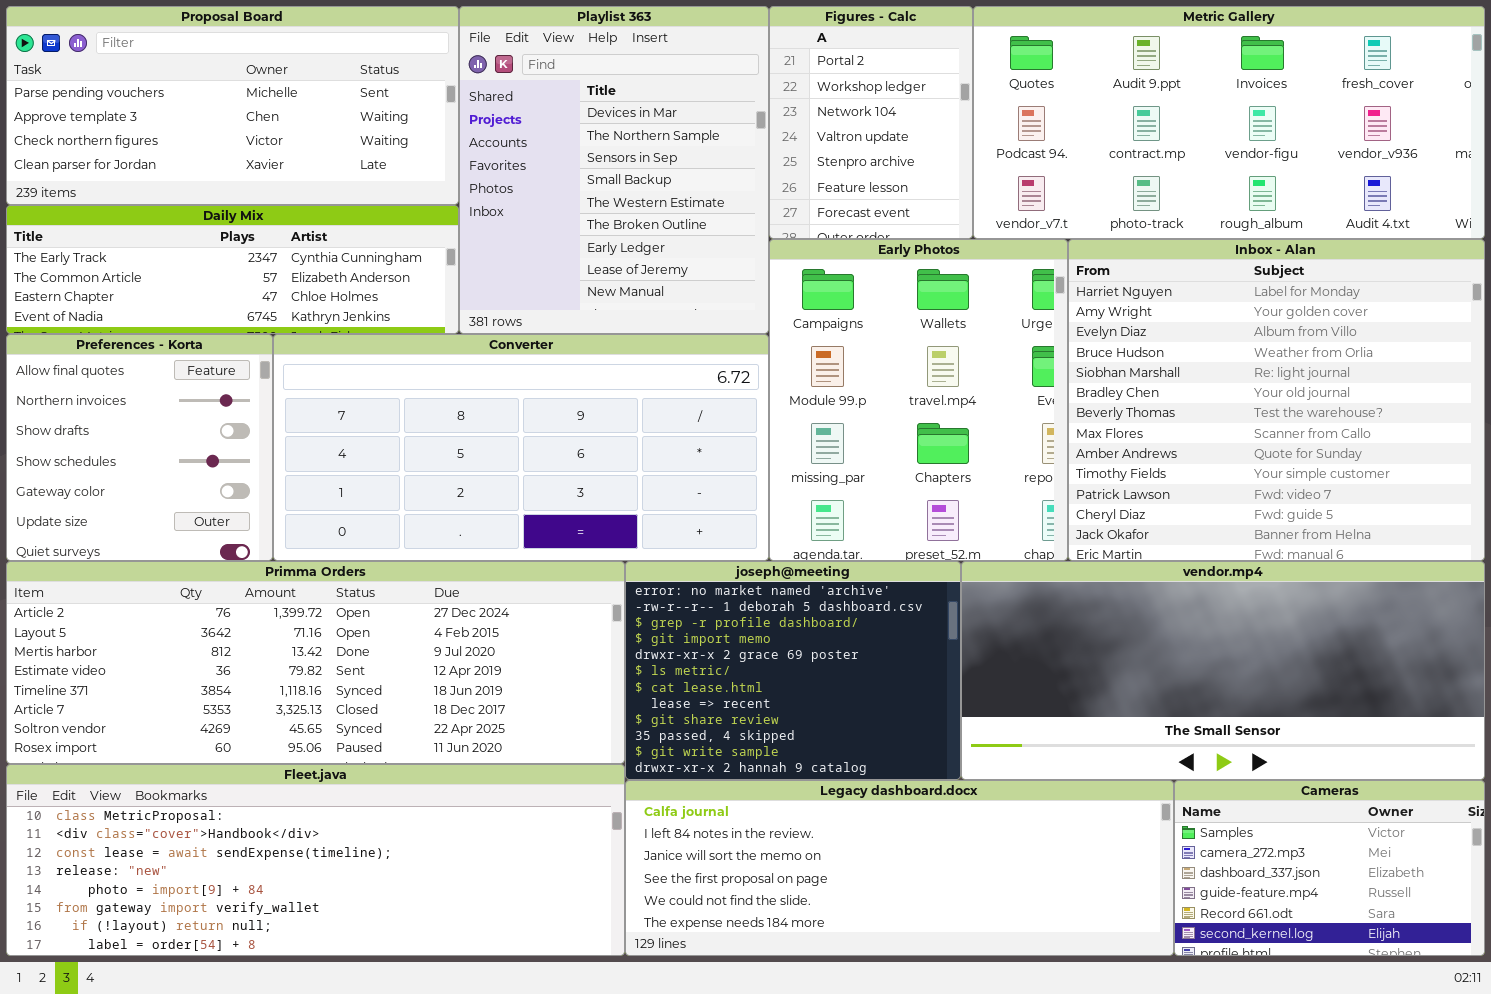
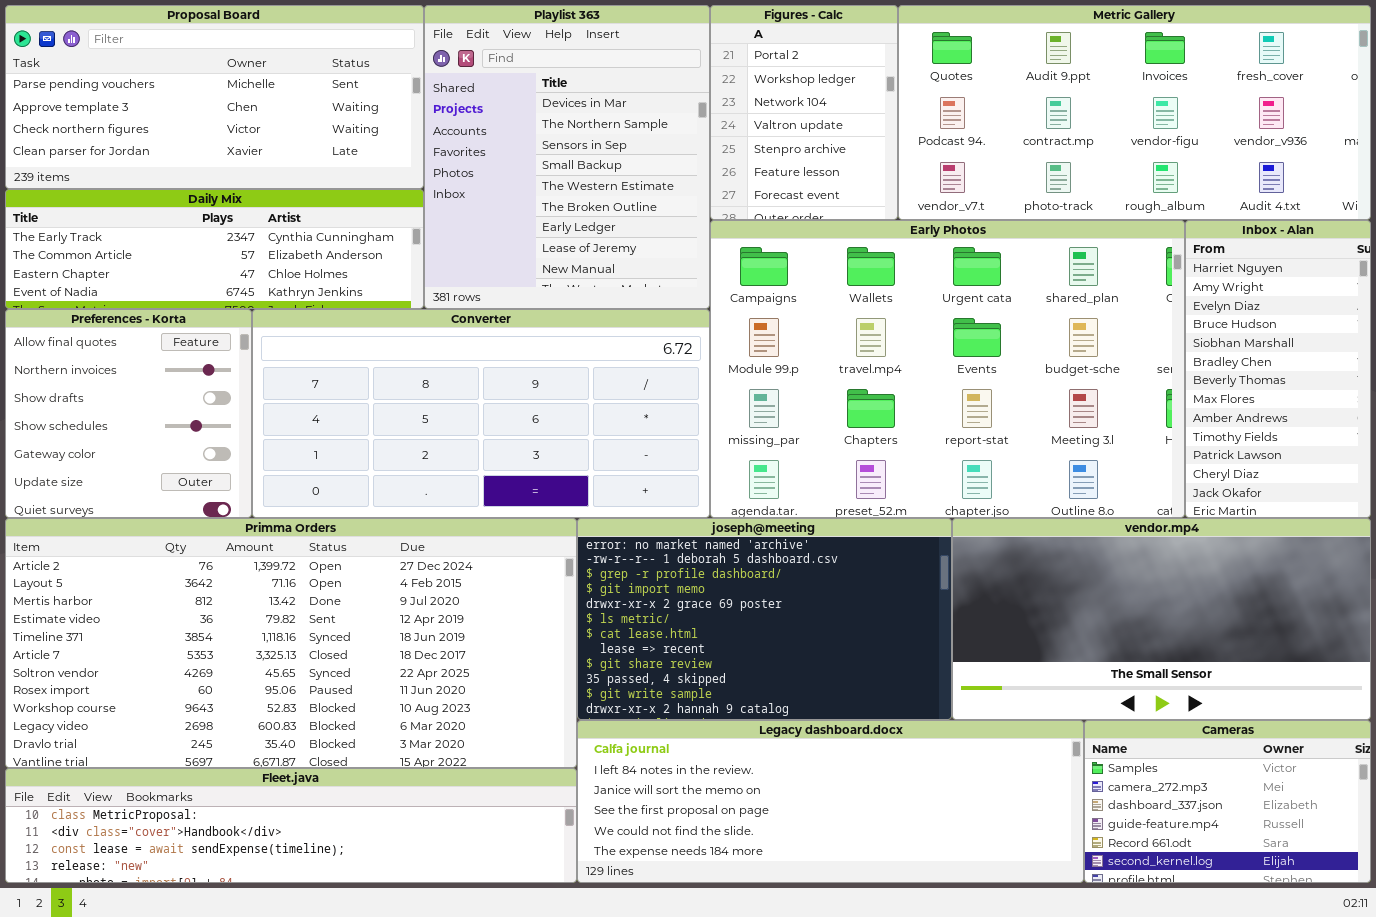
Early Photos: [769,239,1068,561] -> [710,220,1185,518], resized
Inbox - Alan: [1068,239,1485,561] -> [1185,220,1371,518], resized
Primma Orders: [6,561,625,764] -> [5,518,577,768], resized
joseph@meeting: [625,561,961,780] -> [577,518,952,720], resized
vendor.mp4: [961,561,1485,780] -> [952,518,1371,720], resized
Fleet.java: [6,764,625,956] -> [5,768,577,883], resized

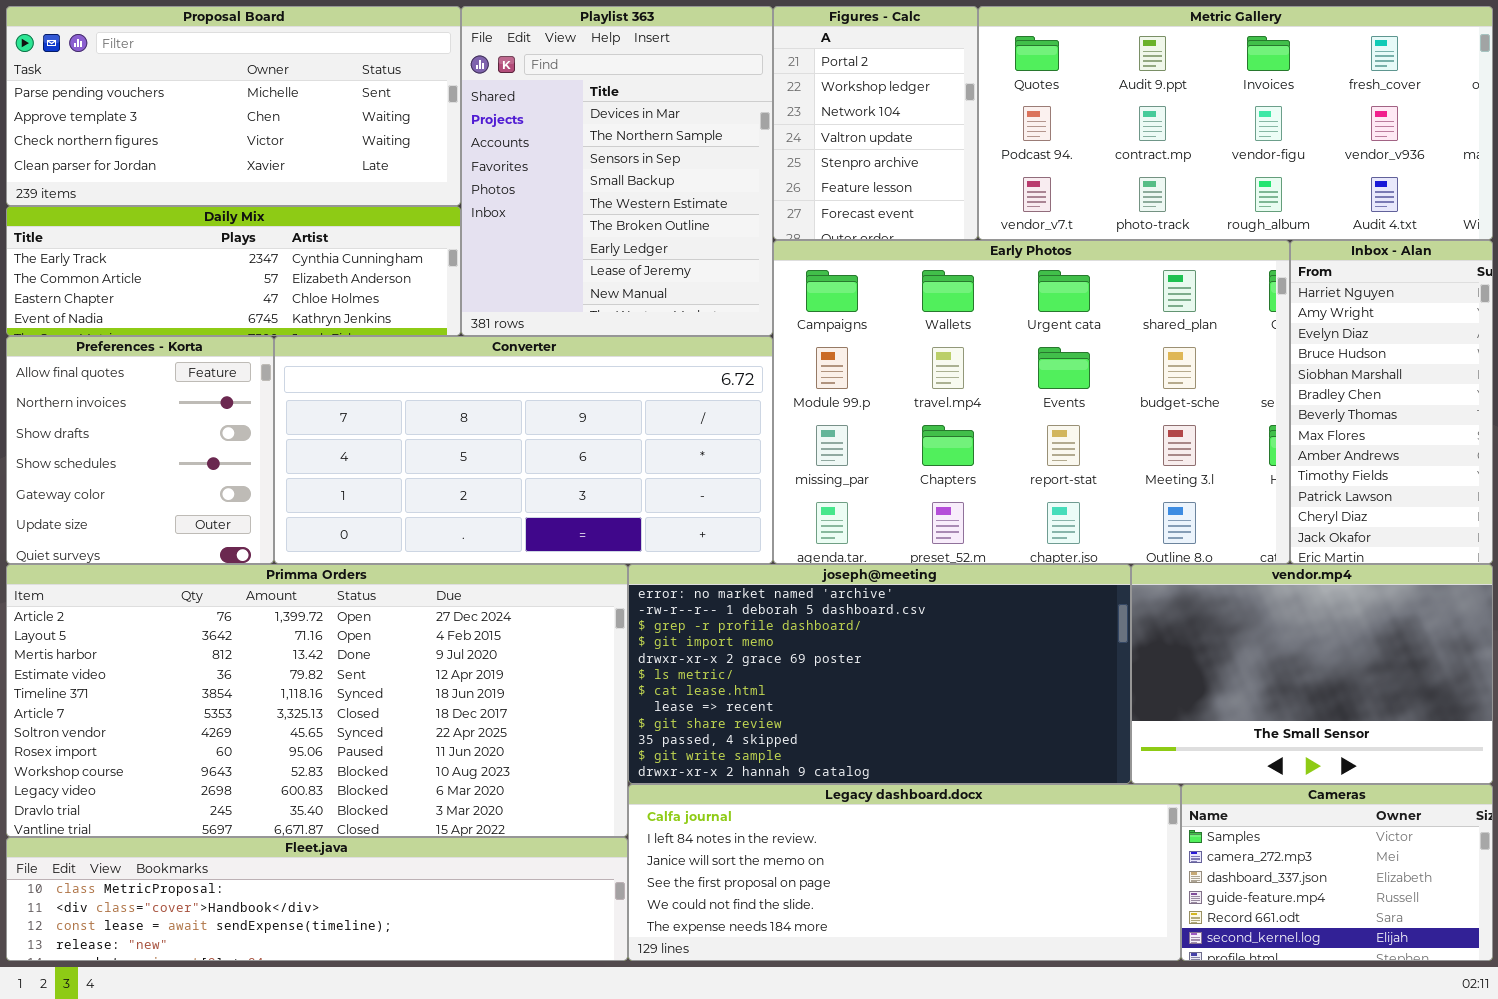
joseph@meeting: [577,518,952,720] -> [628,564,1131,784], resized
vendor.mp4: [952,518,1371,720] -> [1131,564,1493,784], resized

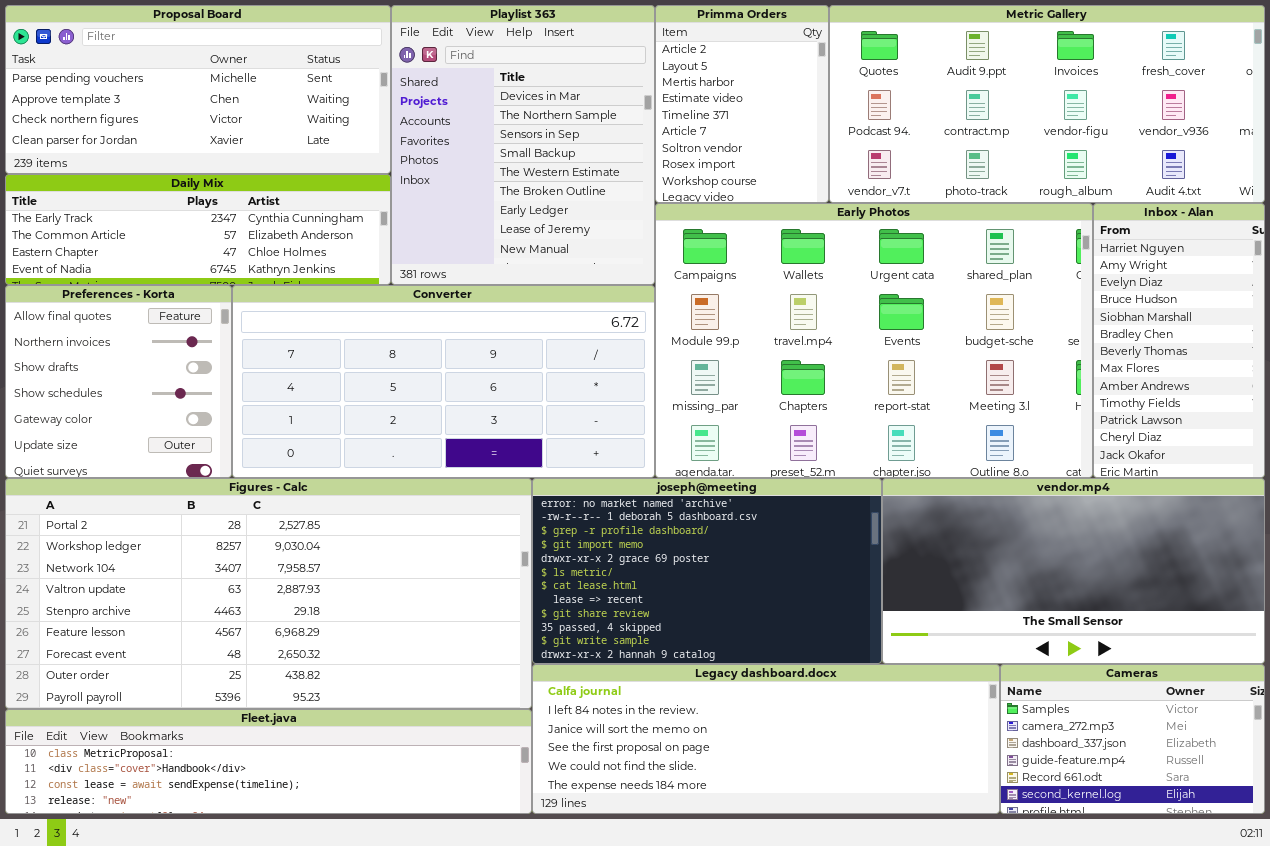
Figures - Calc: [773,6,978,240] -> [5,478,532,709], moved, resized
Primma Orders: [6,564,628,837] -> [655,5,829,203], moved, resized
joseph@meeting: [628,564,1131,784] -> [532,478,882,664], resized
vendor.mp4: [1131,564,1493,784] -> [882,478,1265,664], resized

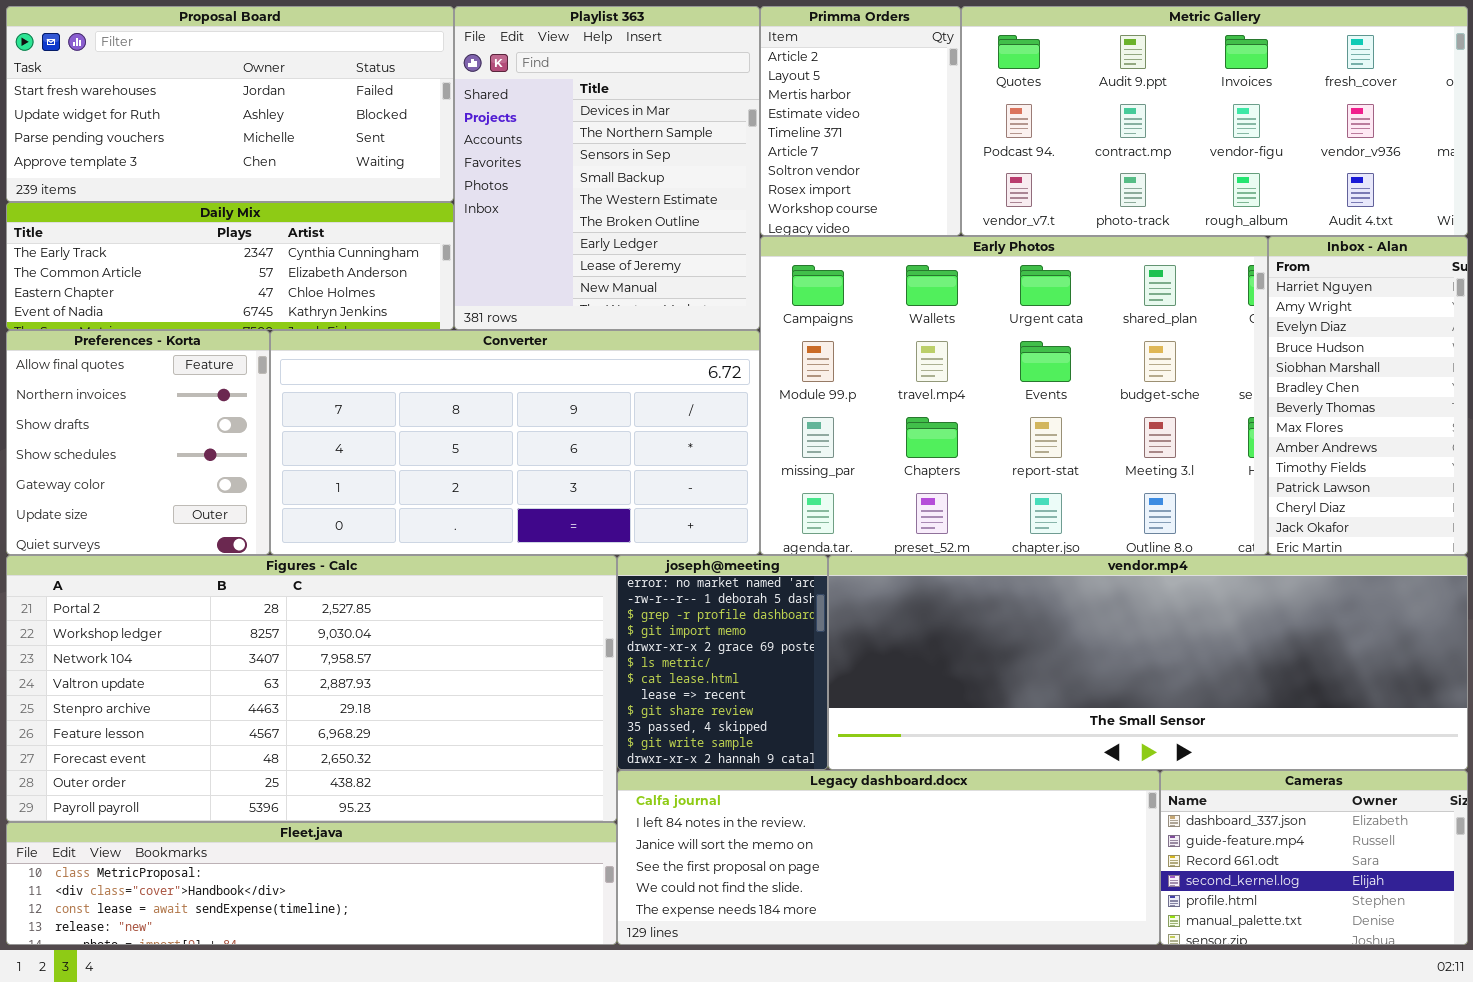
Proposal Board: [5,5,391,174] -> [6,6,454,202], scrolled up 2 rows
joseph@meeting: [532,478,882,664] -> [617,555,828,770], resized
vendor.mp4: [882,478,1265,664] -> [828,555,1468,770], resized
Cameras: [1000,664,1265,814] -> [1160,770,1468,945], scrolled down 2 rows

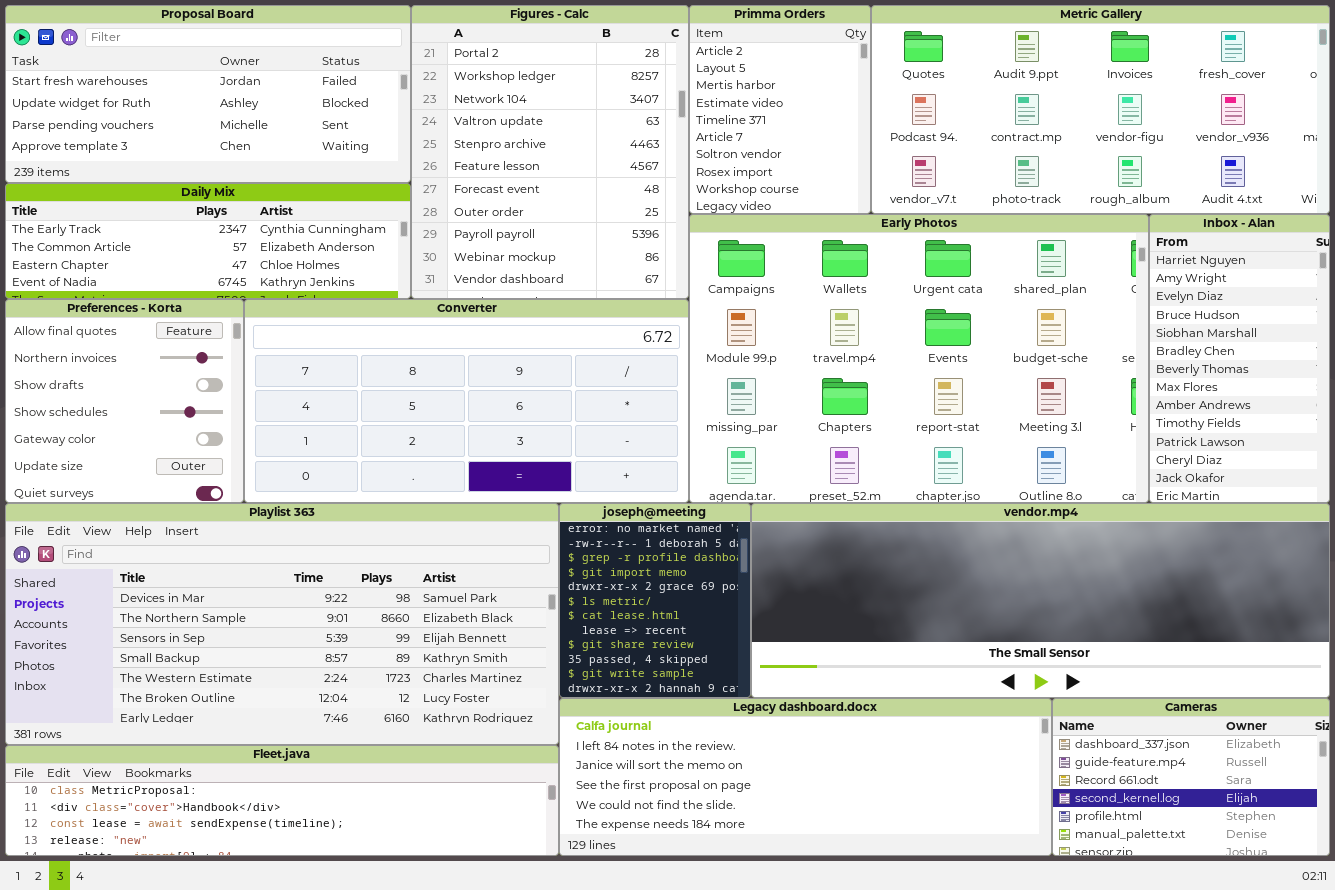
Playlist 363: [454,6,760,330] -> [5,503,559,745], moved, resized
Figures - Calc: [6,555,617,822] -> [411,5,689,299], moved, resized

